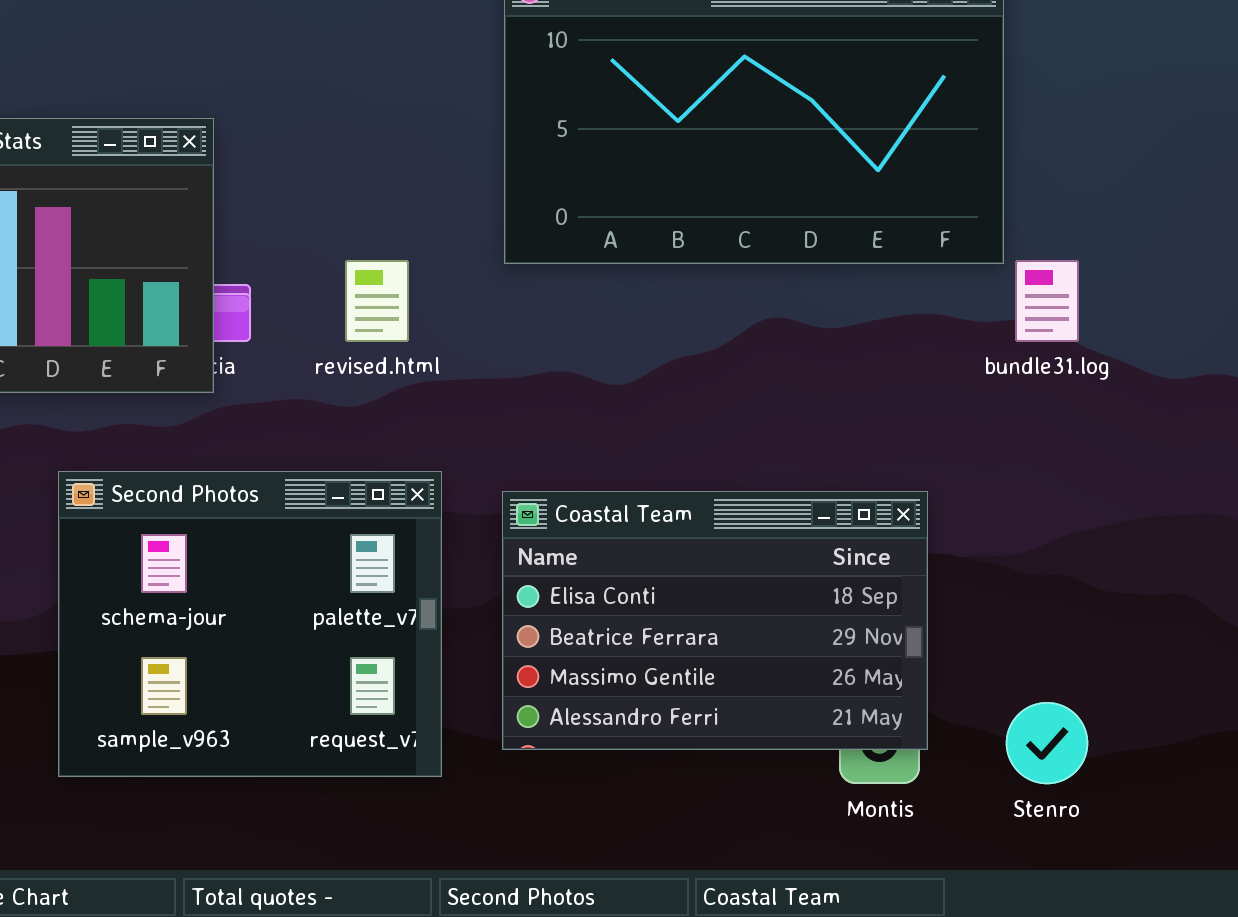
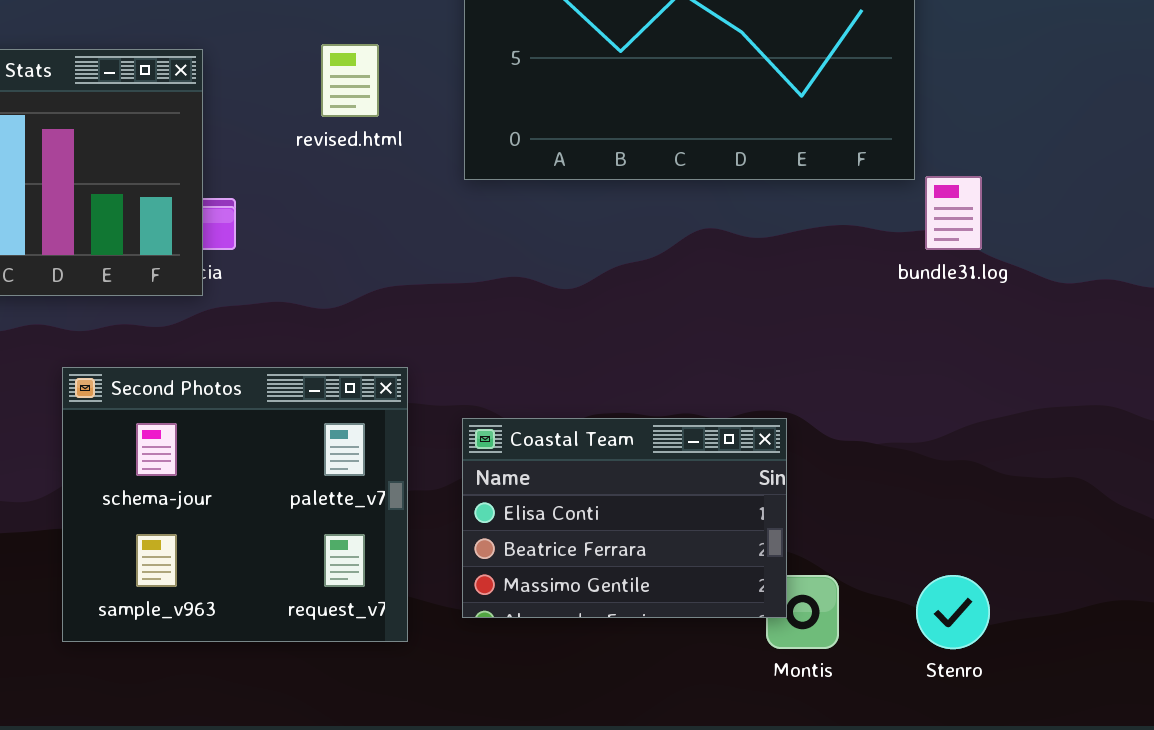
revised.html: [345,260,409,342] -> [321,44,379,117], moved
Coastal Team: [502,491,928,750] -> [462,418,787,618], resized

